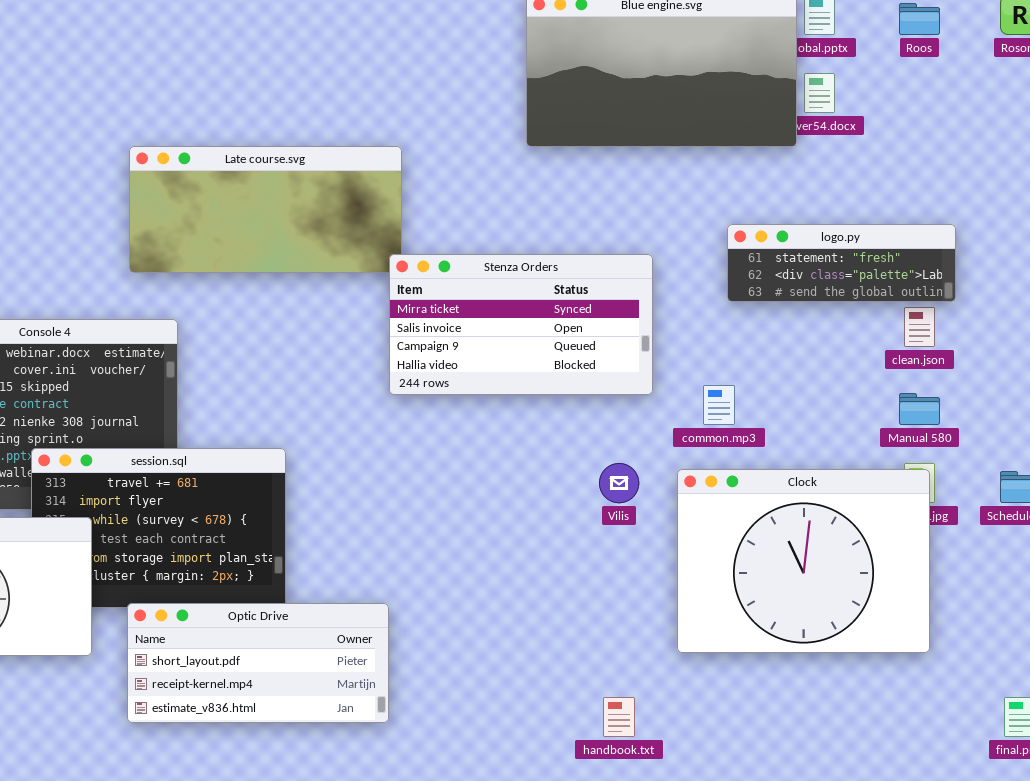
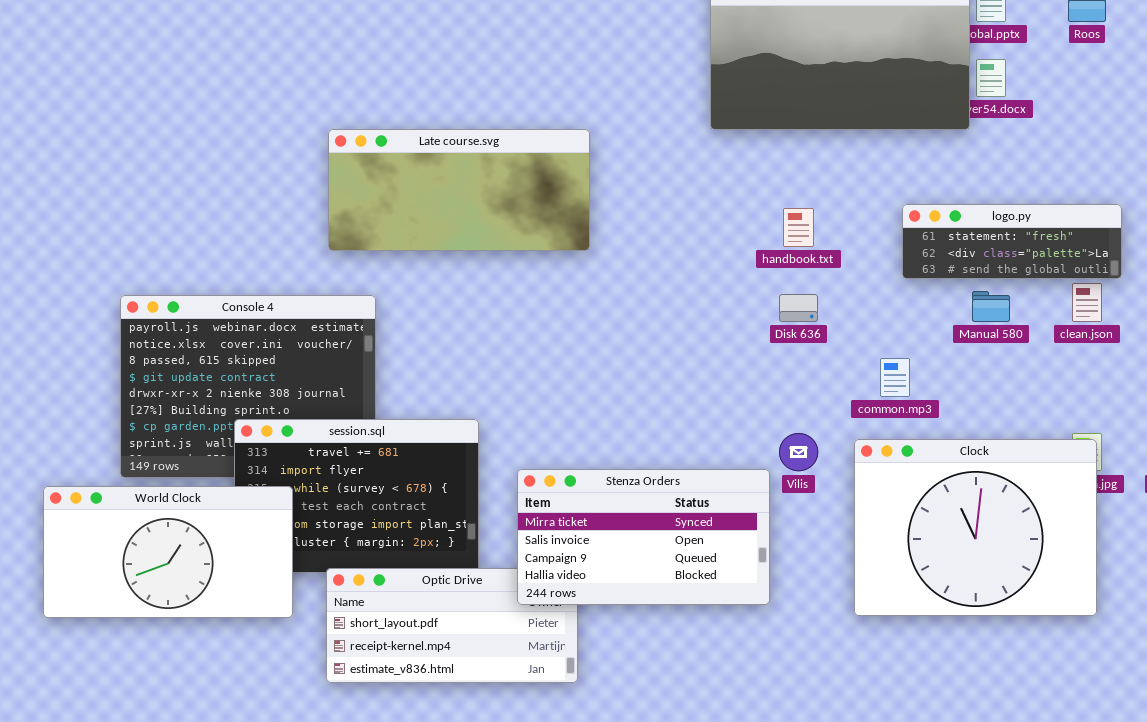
Stenza Orders: [389,254,653,395] -> [517,469,770,605], moved
Manual 580: [899,393,940,425] -> [972,291,1010,322], moved
handbook.txt: [603,697,635,737] -> [783,208,814,247], moved

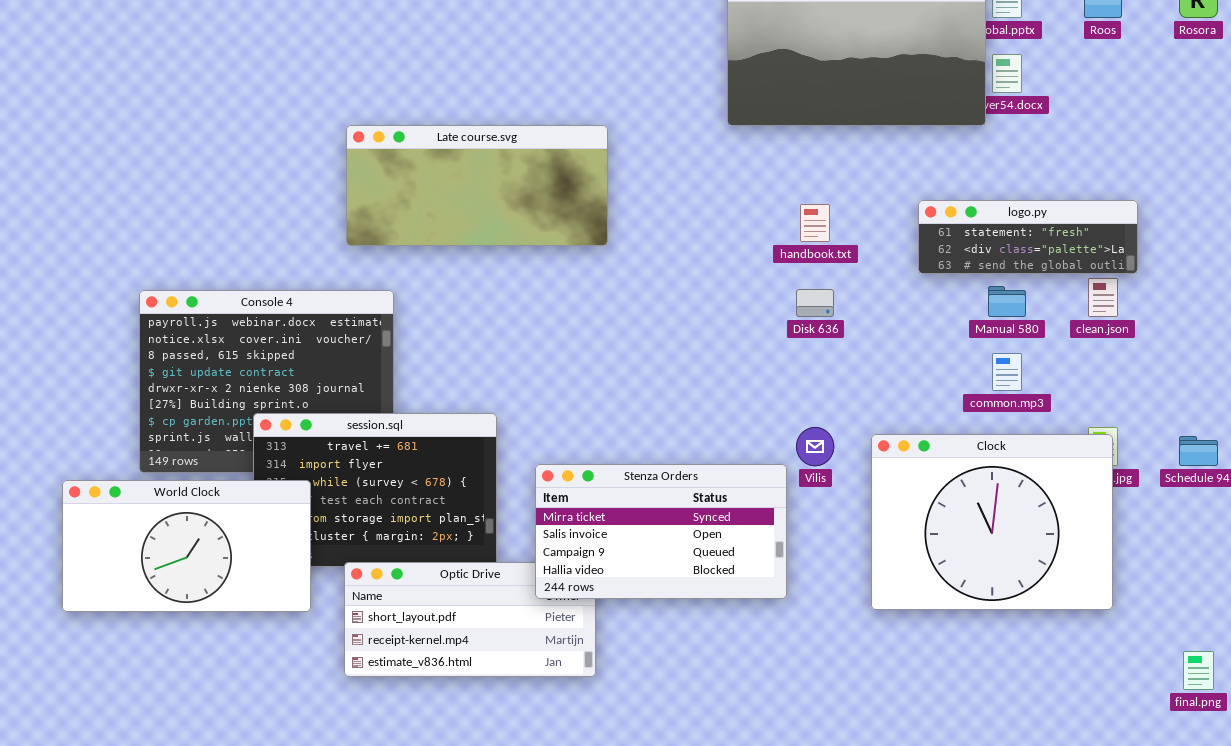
common.mp3: [880,358,910,397] -> [992,353,1022,391], moved

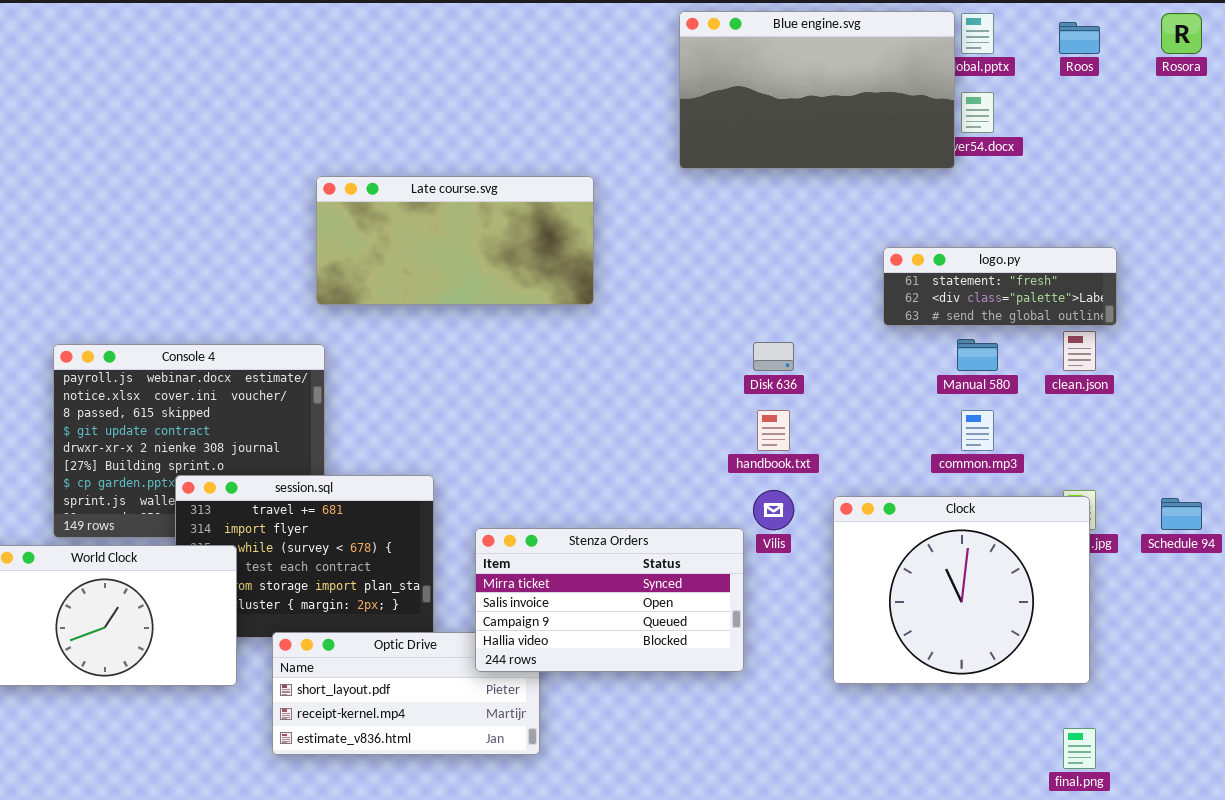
Late course.svg: [346,125,608,246] -> [316,176,594,305], moved
handbook.txt: [800,204,830,242] -> [757,410,790,451], moved
final.png: [1183,651,1214,690] -> [1063,728,1096,769], moved

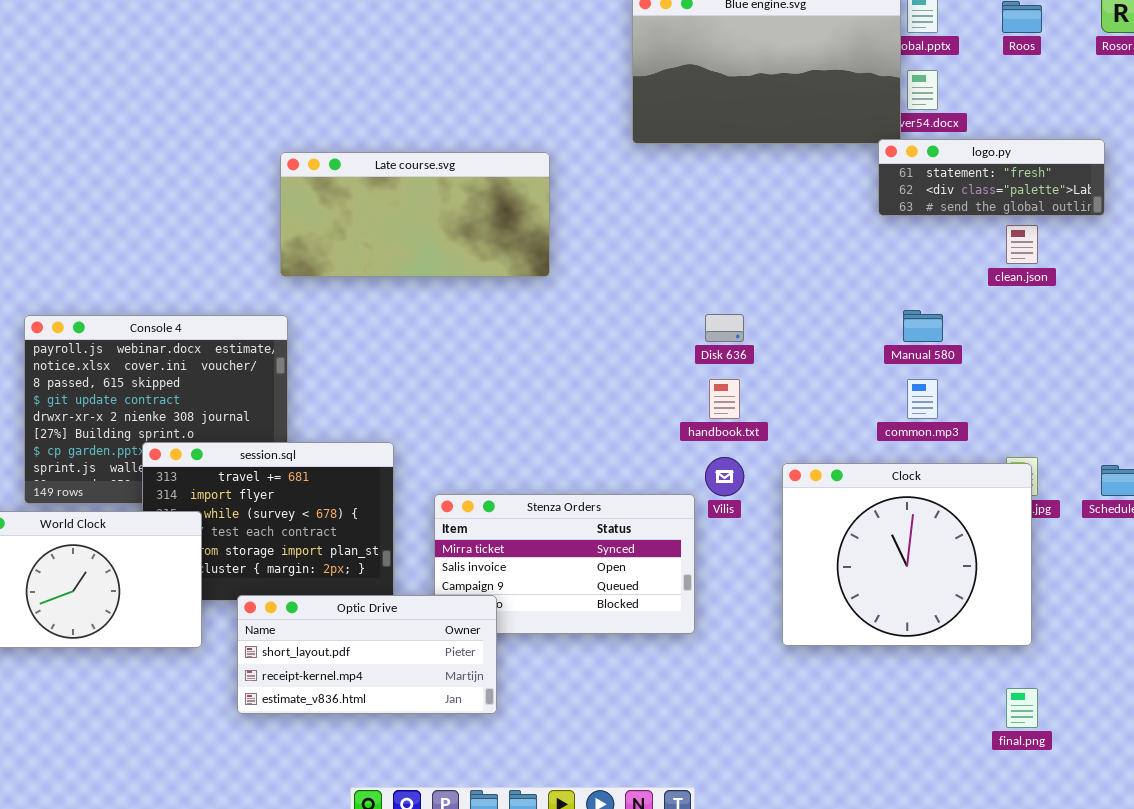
logo.py: [883,247,1117,326] -> [878,139,1105,216], moved
clean.json: [1063,331,1096,371] -> [1006,225,1038,264], moved
Optic Drive: [272,632,540,755] -> [237,595,497,714], raised

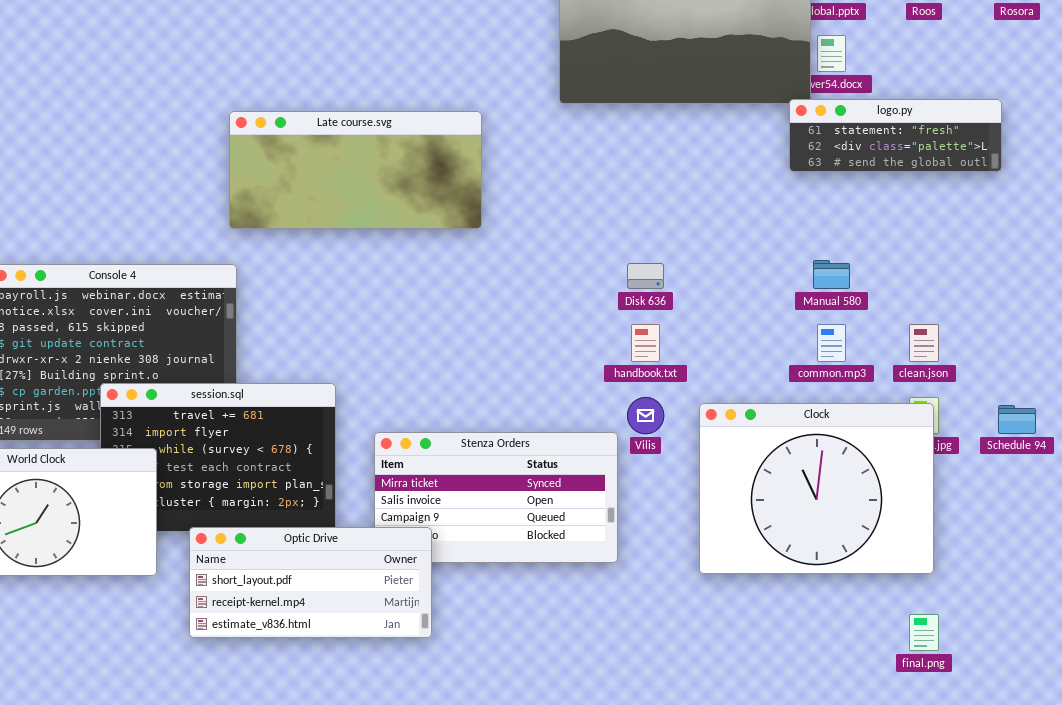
clean.json: [1006,225,1038,264] -> [909,324,939,362], moved

